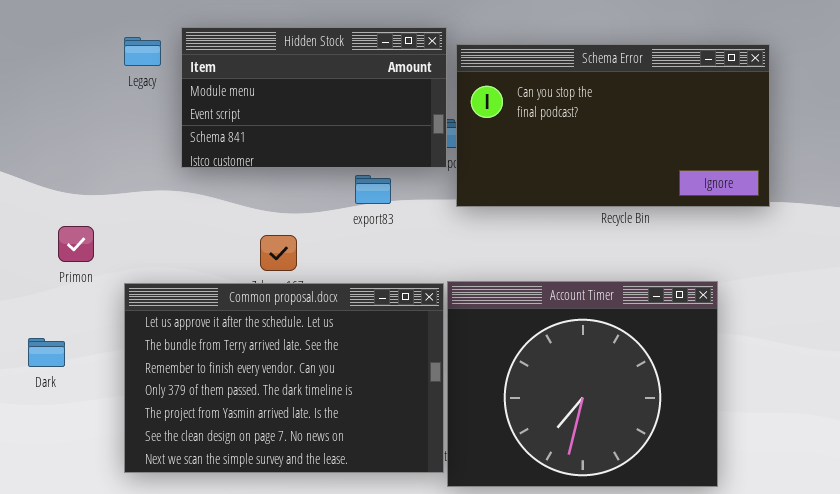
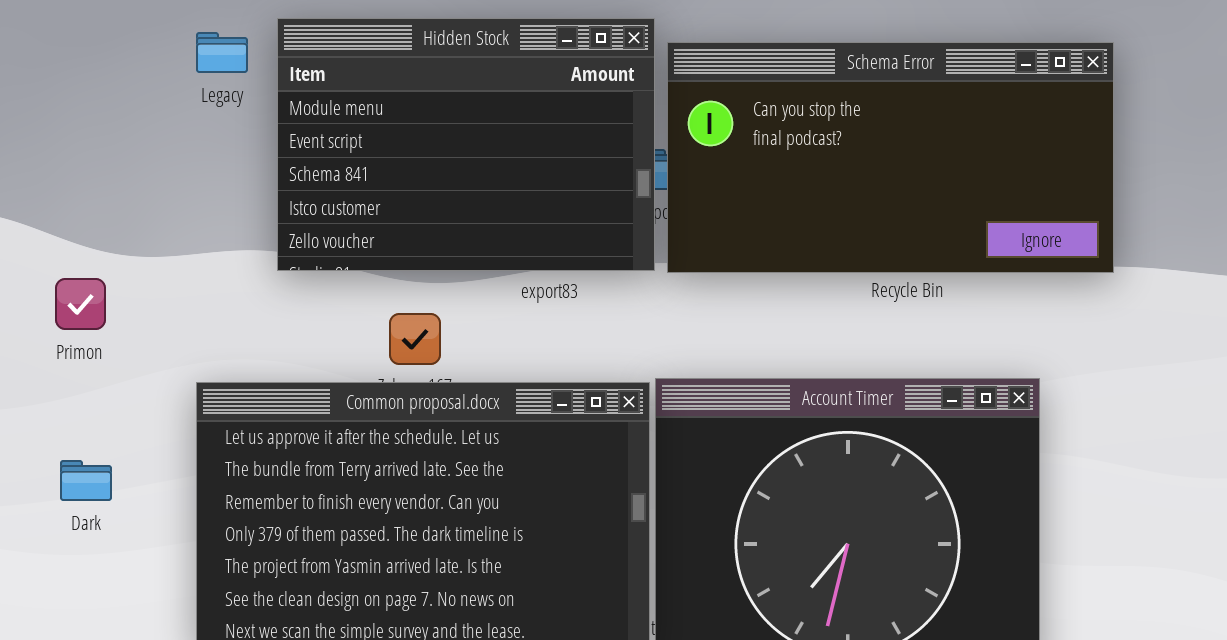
Hidden Stock: [181,27,447,168] -> [277,18,655,271], resized
Primon: [58,226,94,262] -> [55,278,106,330], moved

